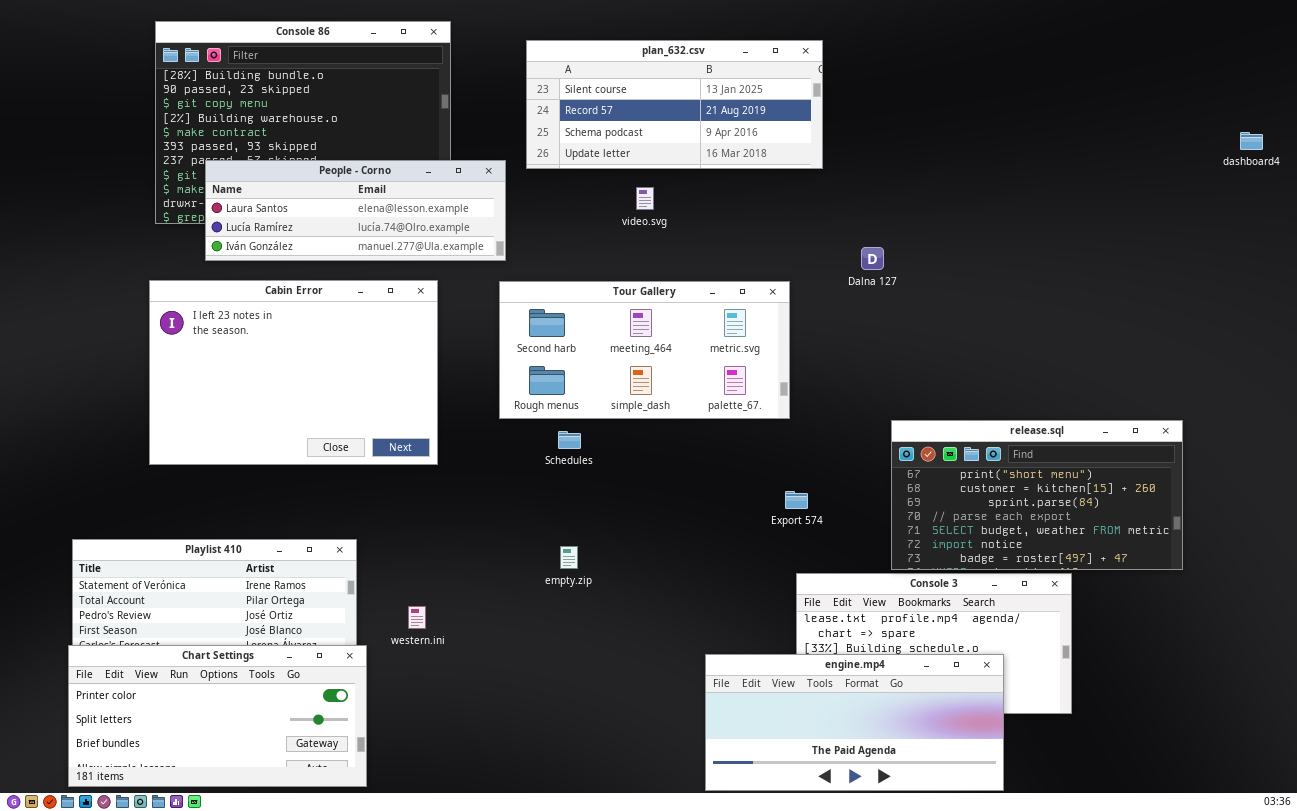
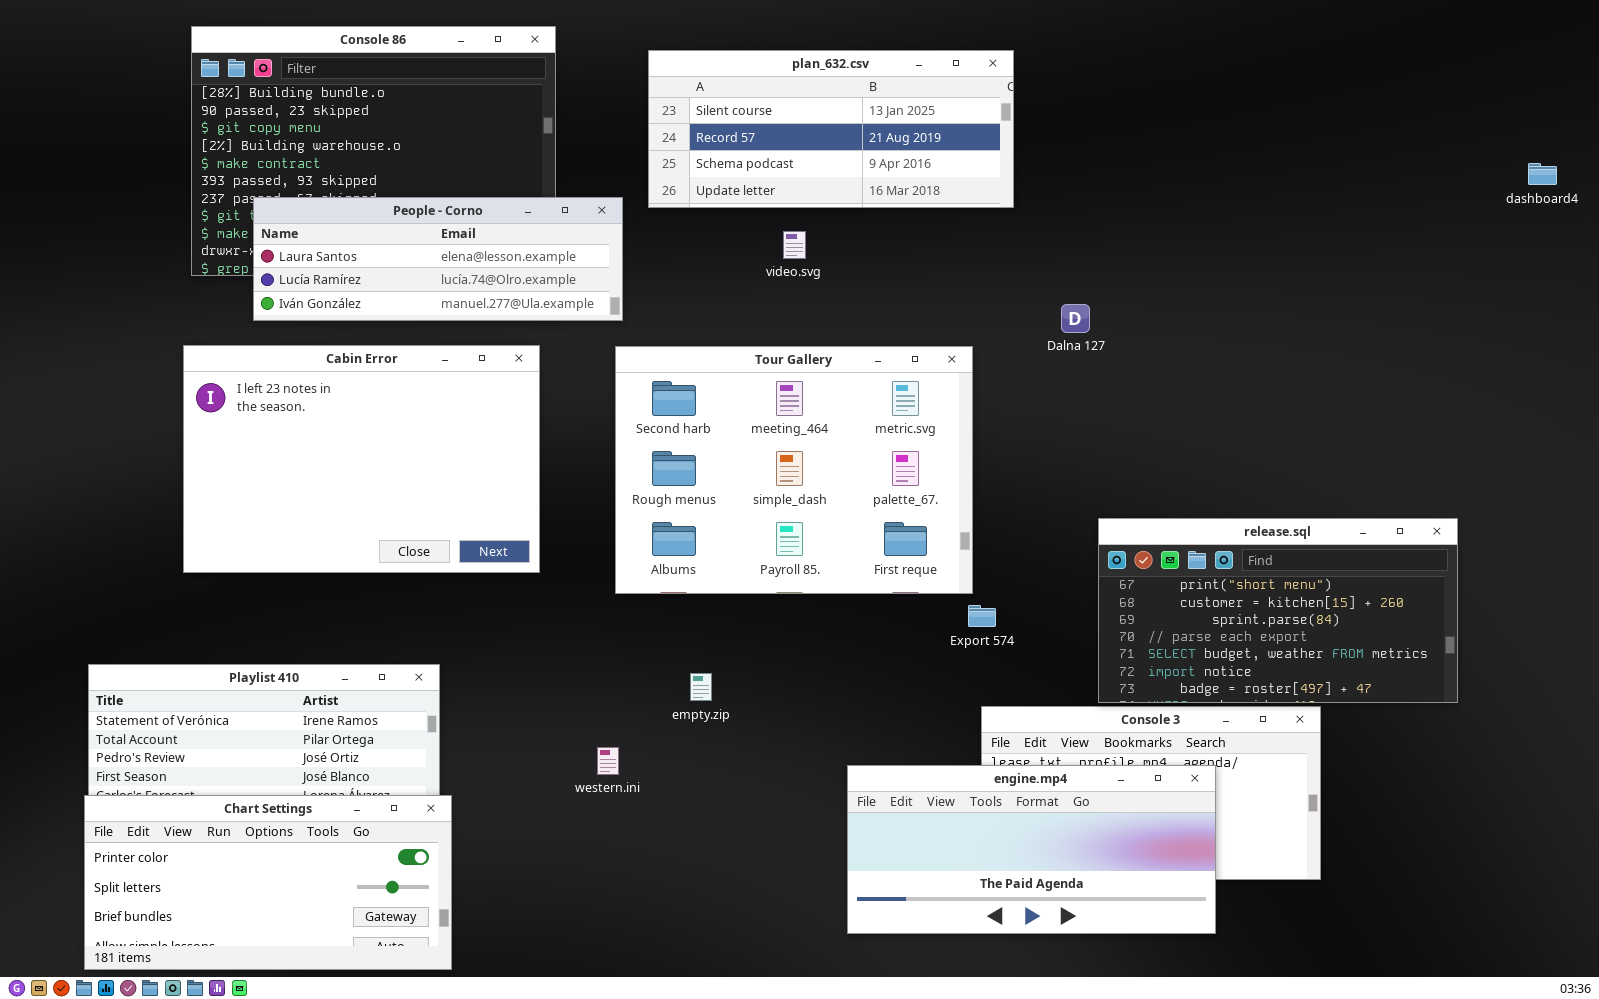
Tour Gallery: [499,281,790,419] -> [615,346,973,594], resized
western.ini: [408,606,426,629] -> [597,747,619,775], moved
engine.mp4: [705,654,1004,791] -> [847,765,1216,934], moved

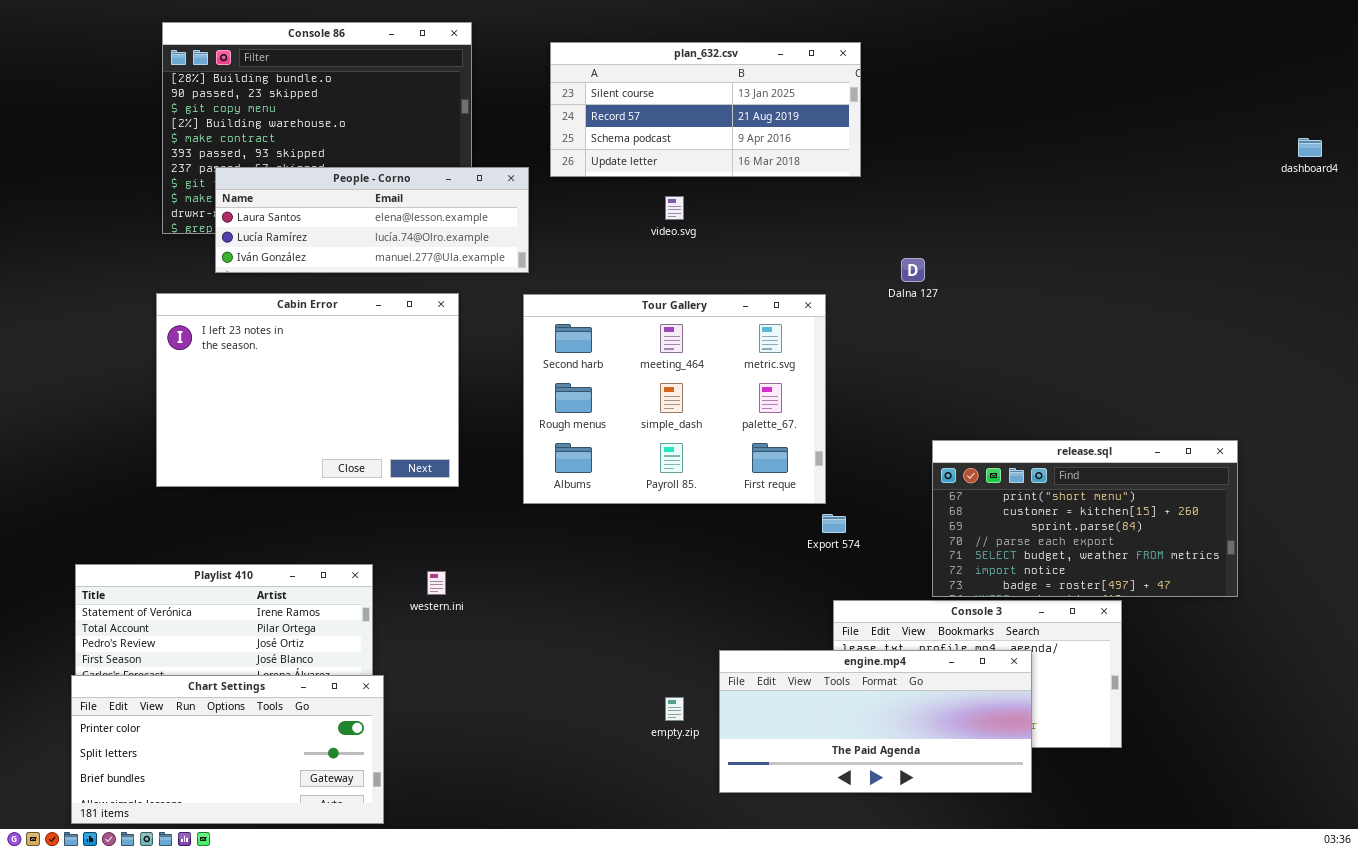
empty.zip: [690,673,712,701] -> [665,697,684,721], moved
western.ini: [597,747,619,775] -> [427,571,446,595], moved

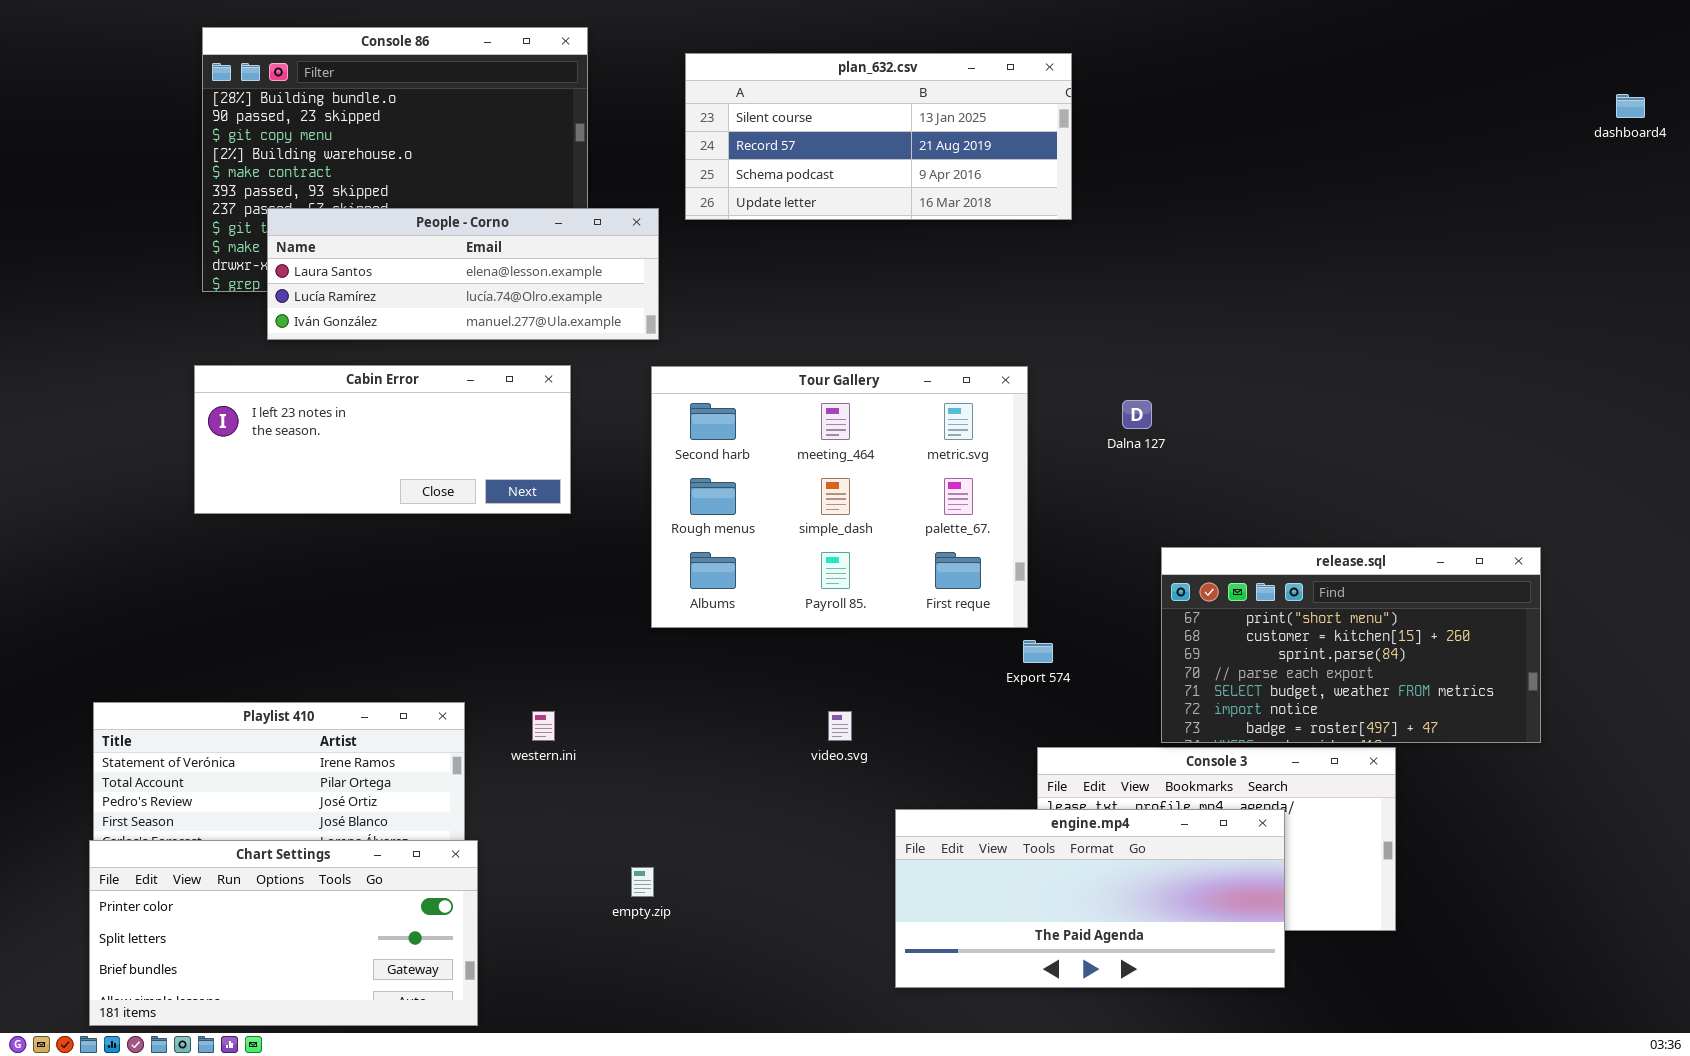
dashboard4: [1298,138,1322,157] -> [1616,94,1645,118], moved
video.svg: [665,196,684,220] -> [828,711,852,741], moved
Dalna 127: [901,258,925,282] -> [1122,400,1152,429], moved
Cabin Error: [156,293,459,487] -> [194,365,571,514], resized
empty.zip: [665,697,684,721] -> [631,867,654,897], moved

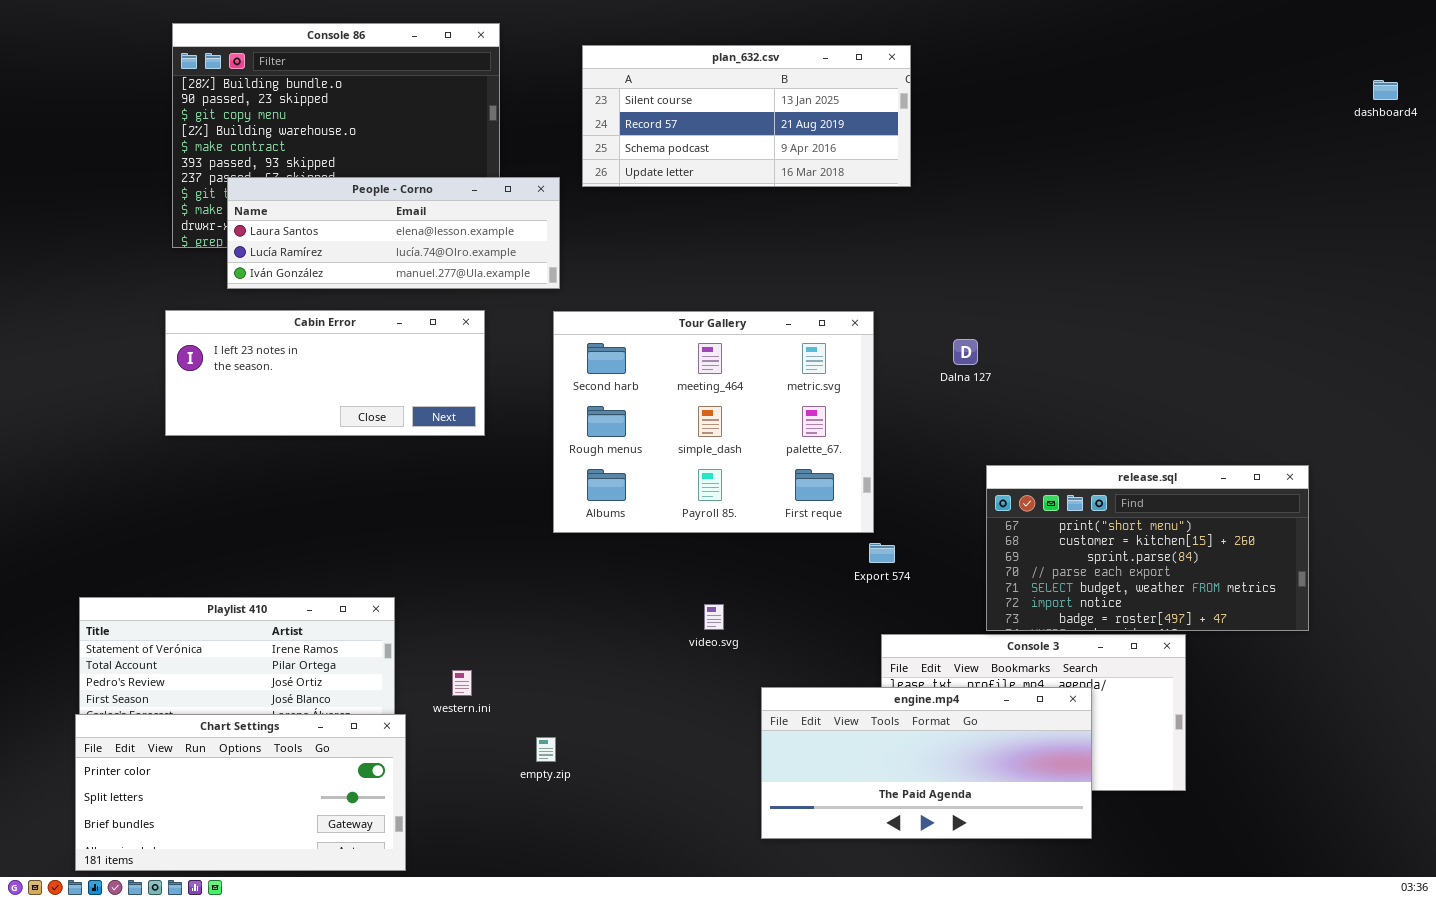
western.ini: [532,711,555,741] -> [452,670,472,696], moved

